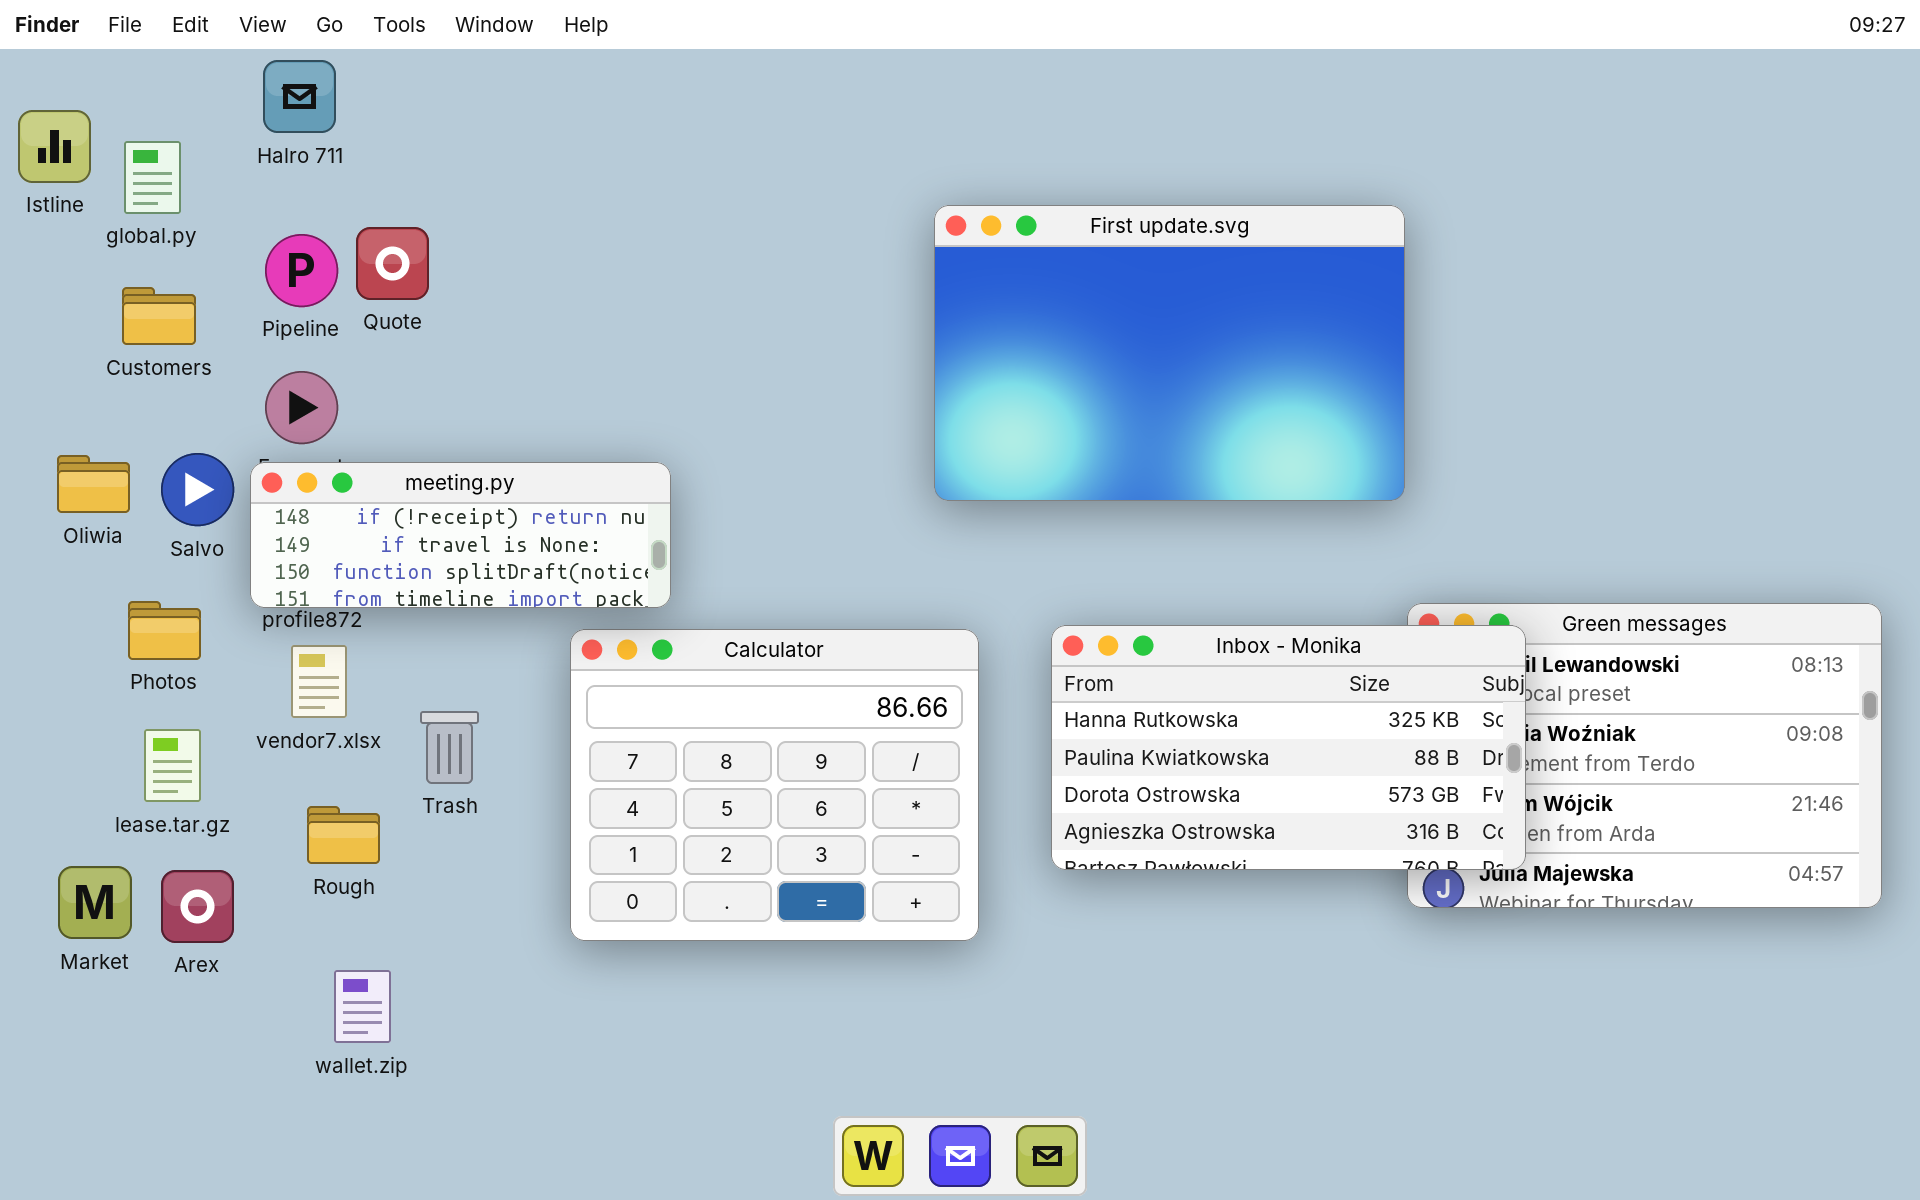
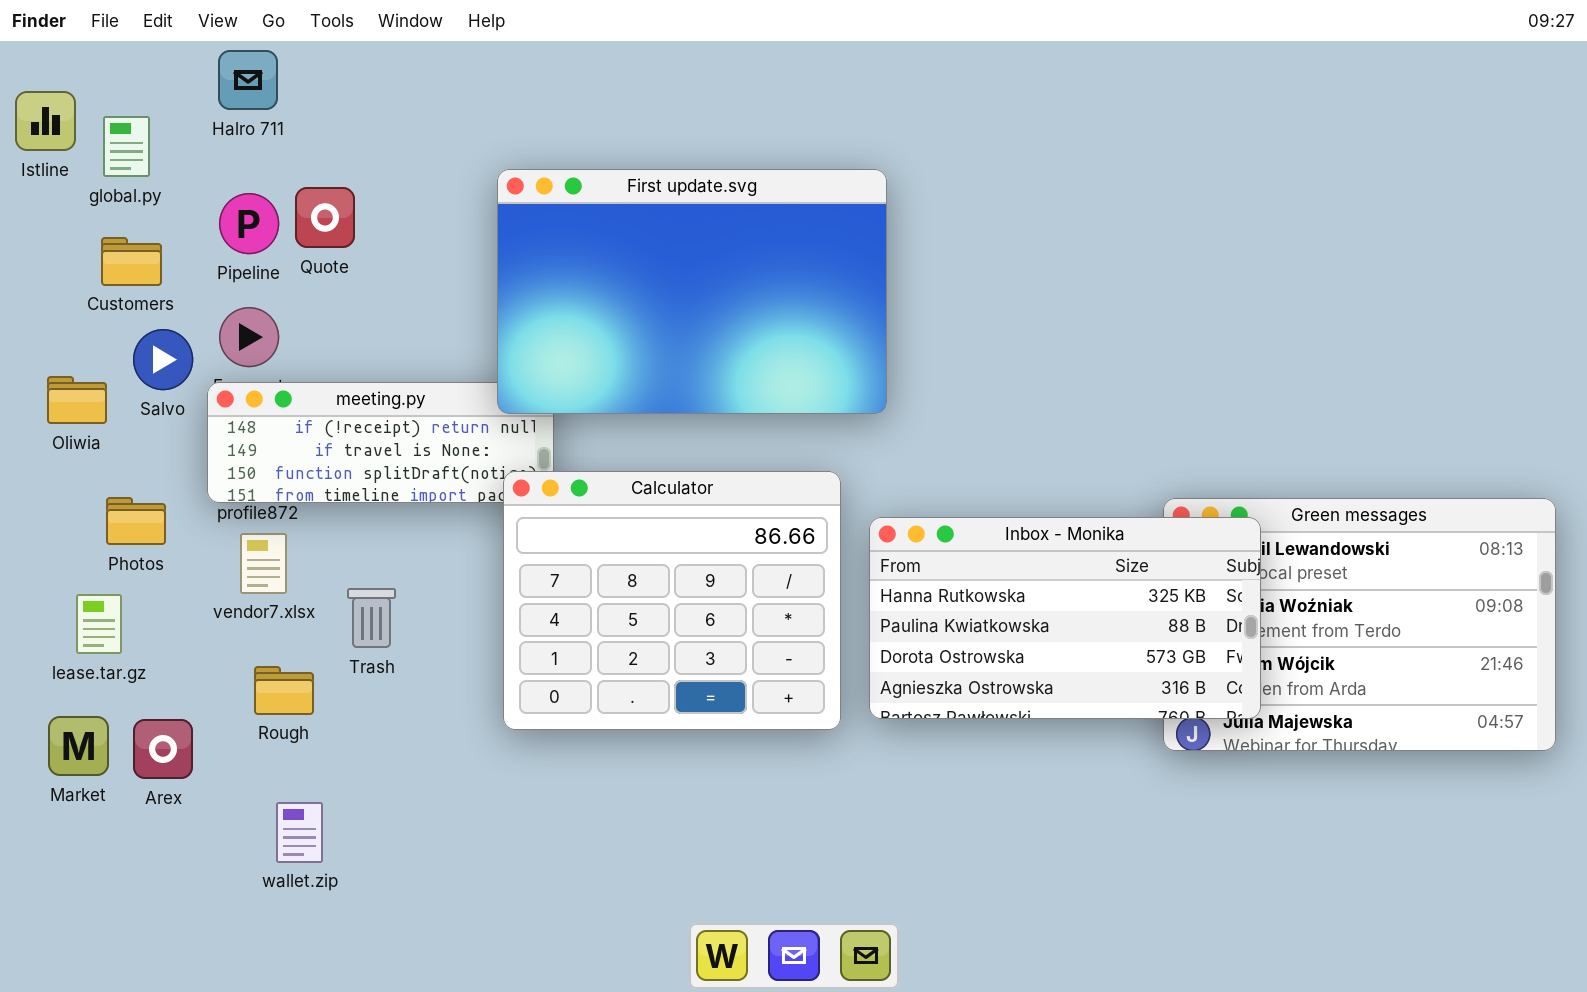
First update.svg: [934,205,1405,501] -> [497,169,887,414], moved
Salvo: [161,453,234,526] -> [133,329,193,390], moved
Calculator: [570,629,979,941] -> [503,471,841,730], moved
lease.tar.gz: [144,729,201,802] -> [76,594,122,654], moved

